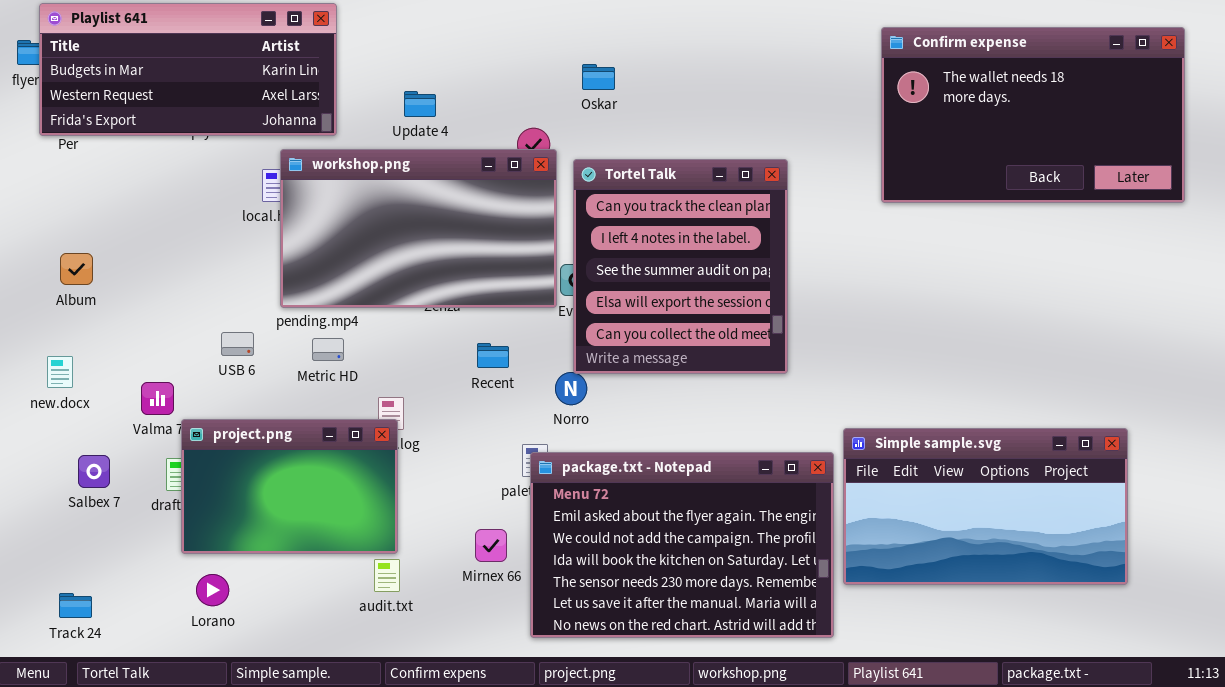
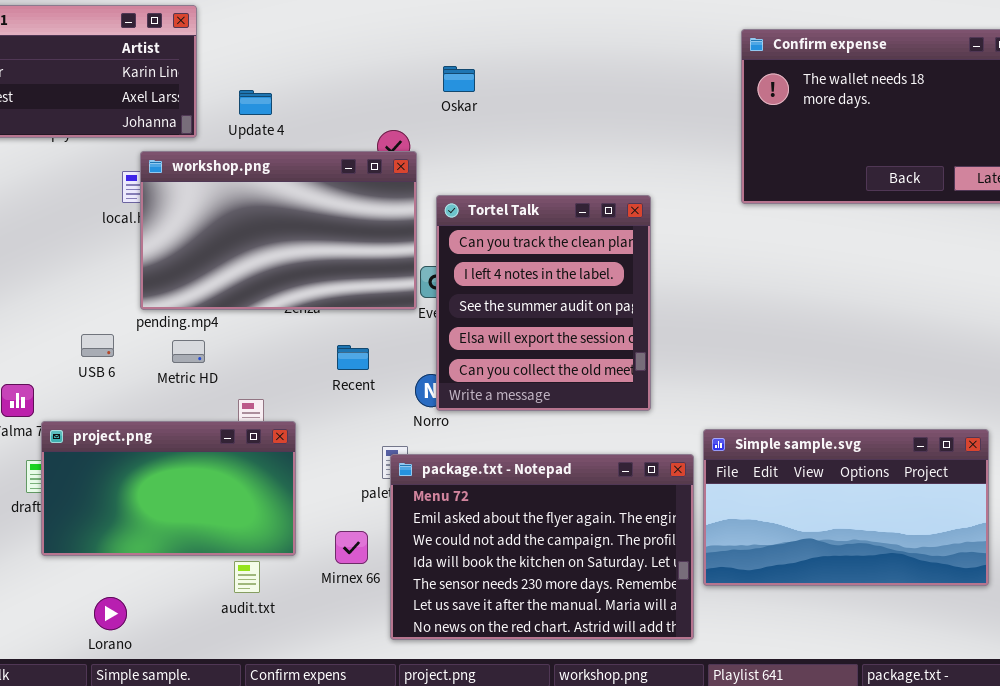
Update 4: [404,91,436,117] -> [239,90,272,115], moved
Tortel Talk: [573,159,788,374] -> [436,195,651,411], moved
project.png: [181,419,398,554] -> [41,421,296,556], resized
Lorano: [196,574,229,606] -> [94,597,127,630], moved

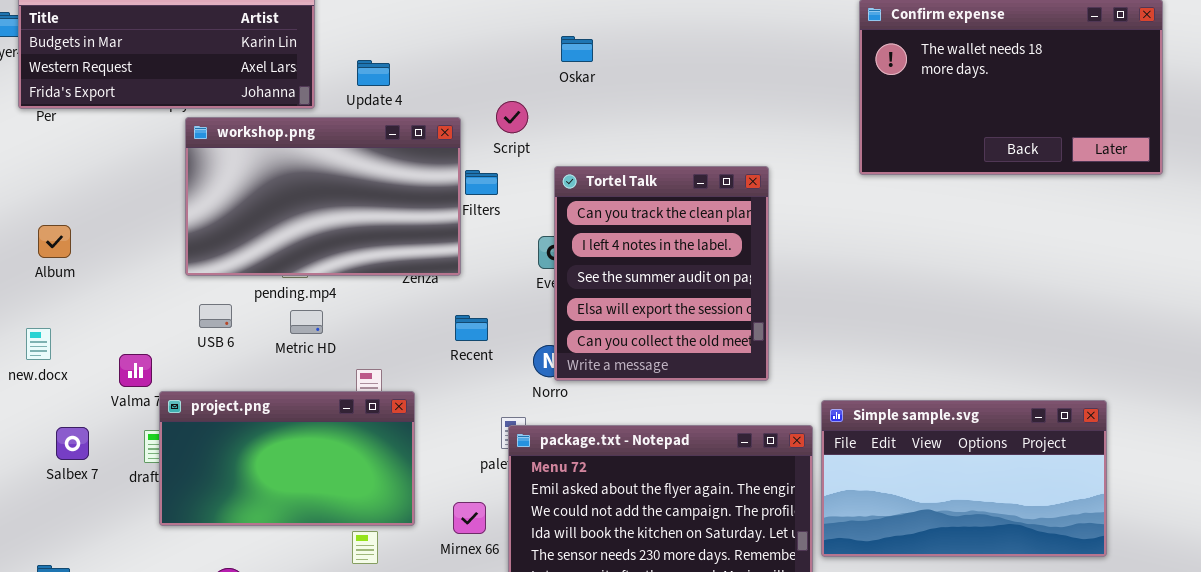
workshop.png: [140,151,417,310] -> [185,117,461,276], moved

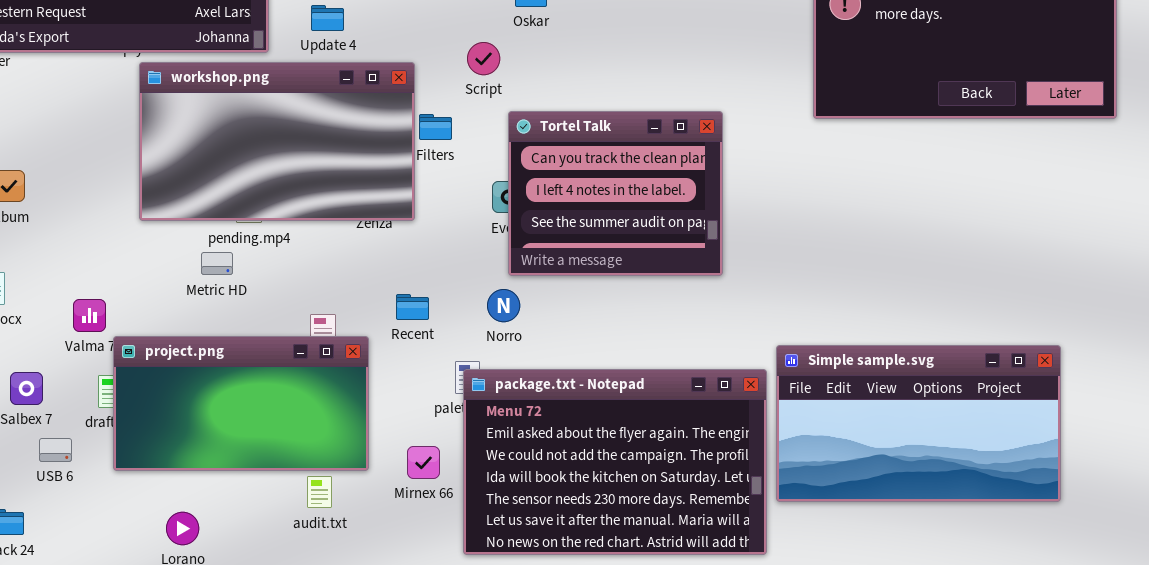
Script: [496,101,528,133] -> [467,42,500,75], moved
Tortel Talk: [554,166,769,381] -> [508,111,723,276], resized
USB 6: [199,304,232,328] -> [39,438,72,462], moved
Metric HD: [290,310,323,334] -> [201,252,233,275], moved
Recent: [455,315,488,341] -> [396,294,429,320], moved

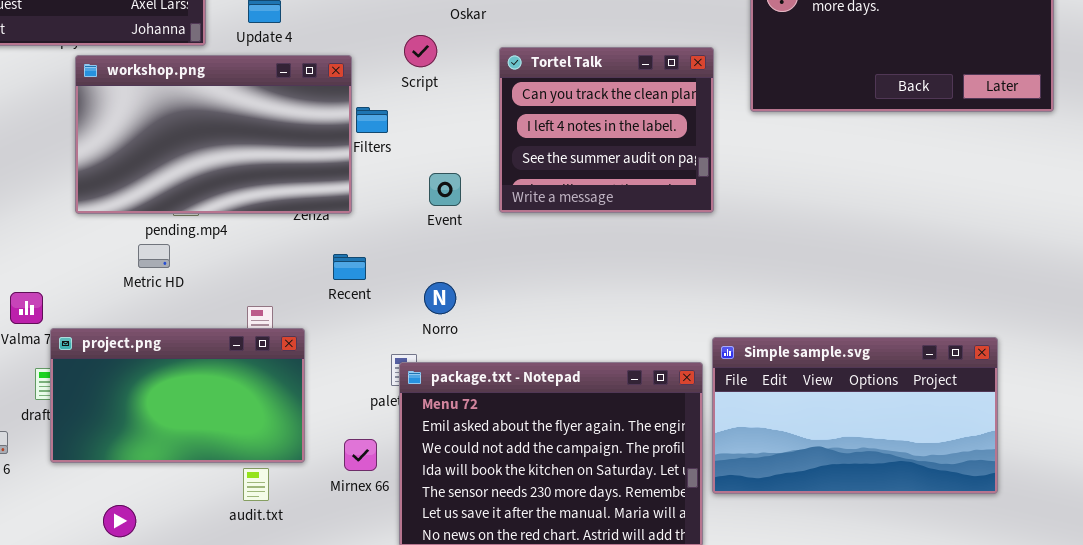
Tortel Talk: [508,111,723,276] -> [499,47,714,213], moved
Recent: [396,294,429,320] -> [333,254,366,280], moved

